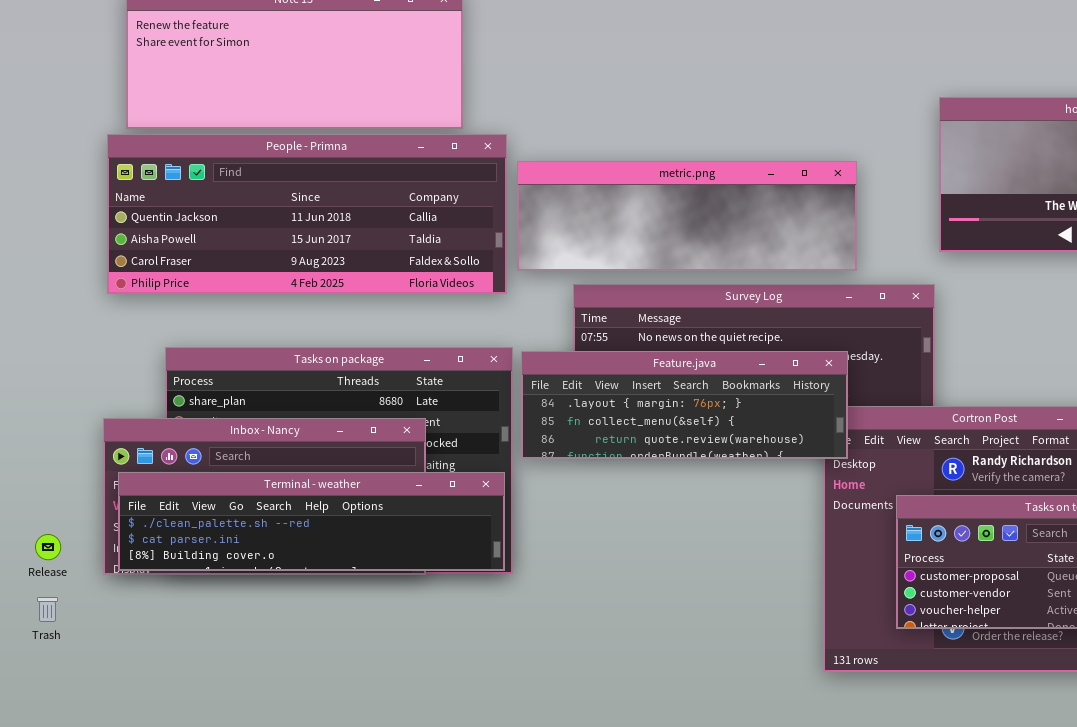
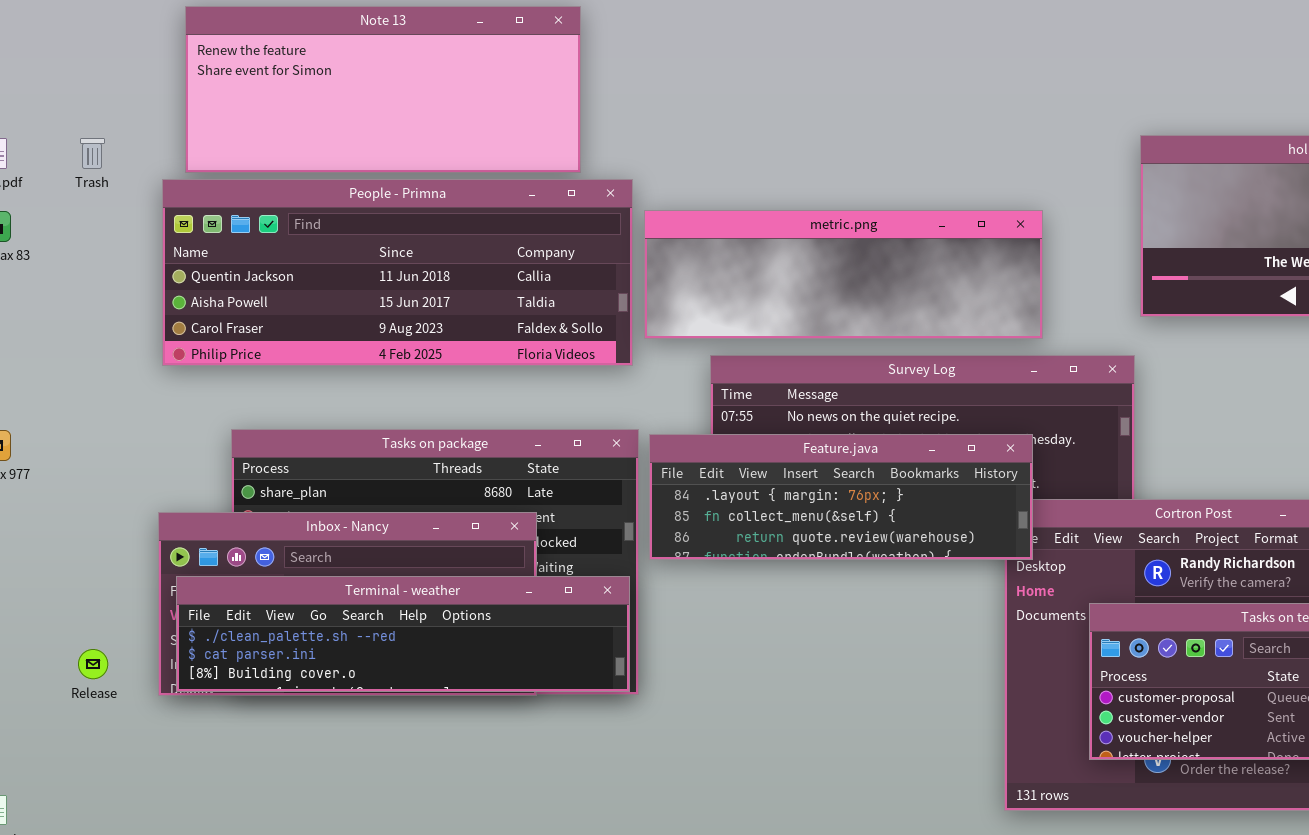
Trash: [37,597,58,622] -> [80,138,105,169], moved

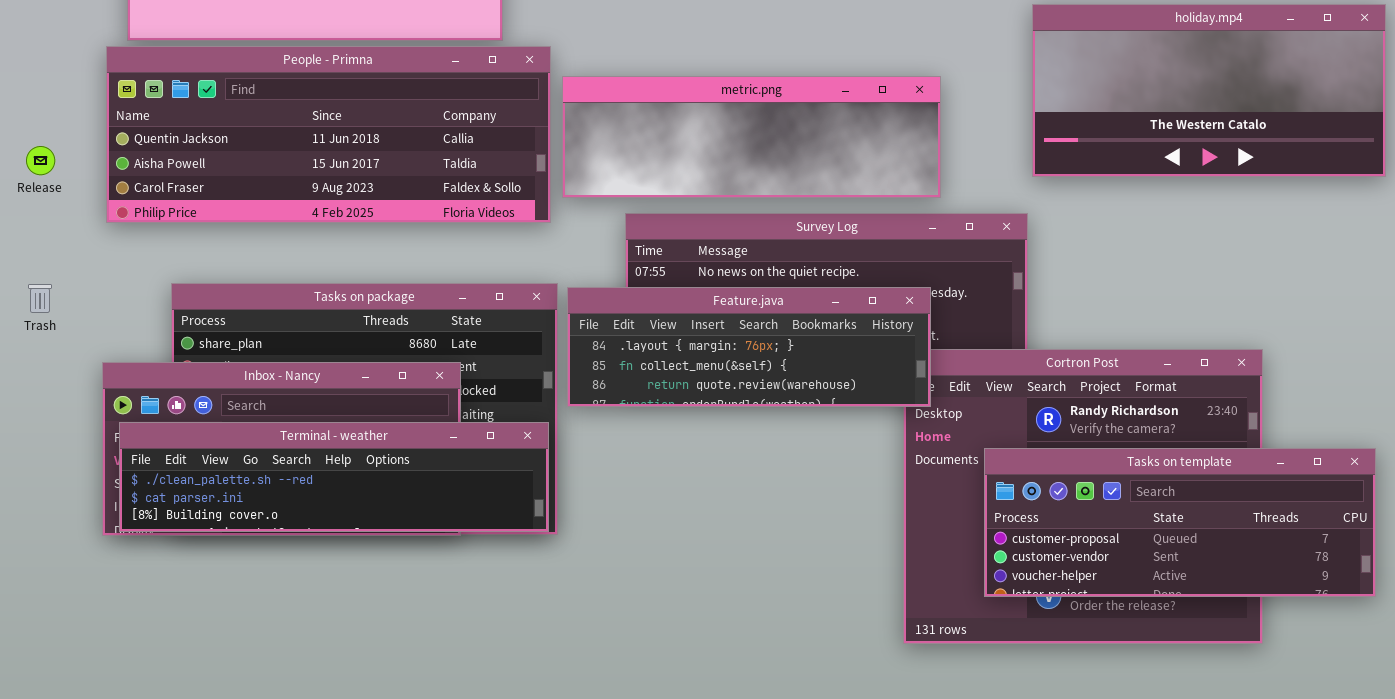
Trash: [80,138,105,169] -> [28,284,52,313], moved
Release: [78,649,108,679] -> [26,146,55,175], moved

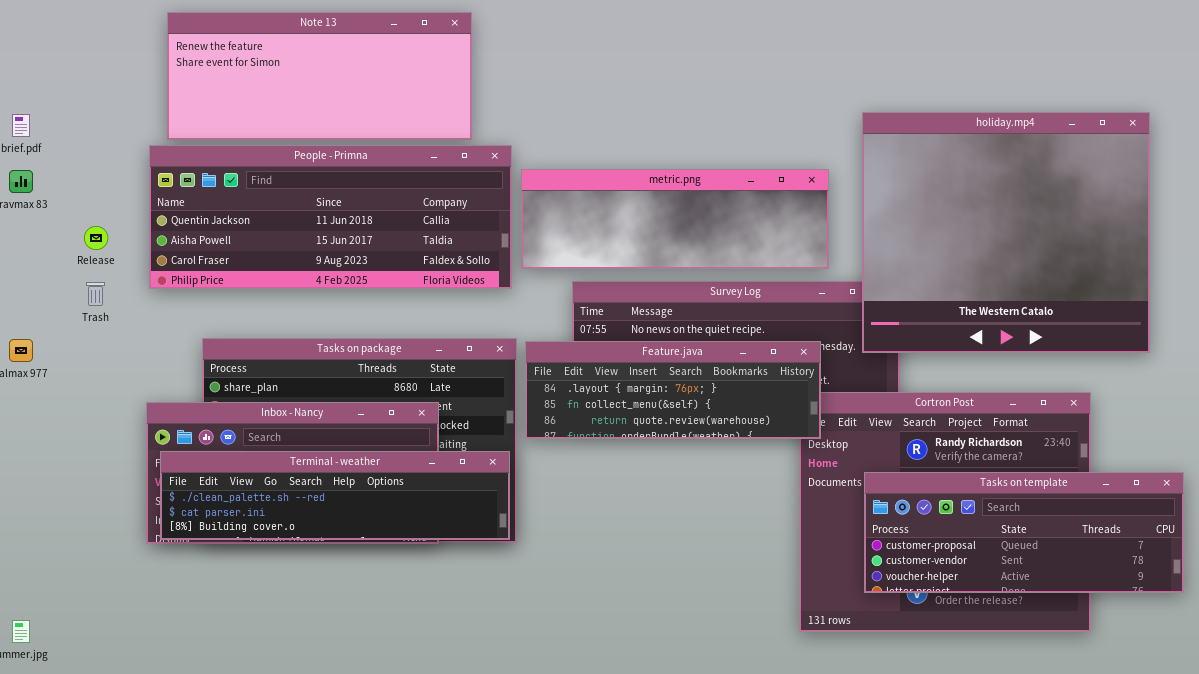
holiday.mp4: [1032,4,1386,177] -> [862,112,1150,353], moved, resized
Trash: [28,284,52,313] -> [86,282,105,306], moved

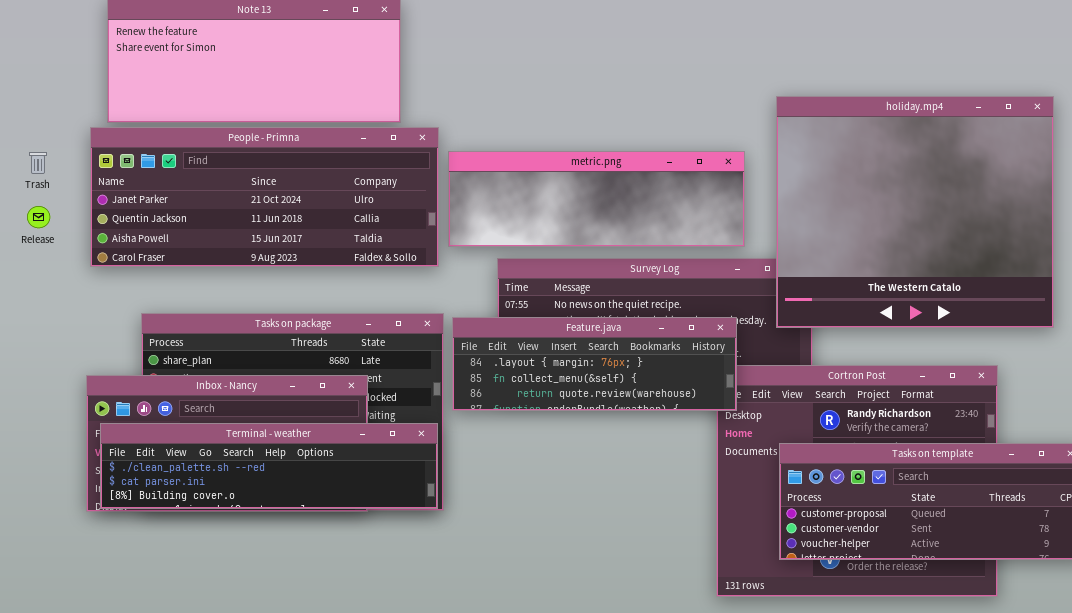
People - Primna: [149,145,512,289] -> [90,127,439,267], scrolled up 1 row
Trash: [86,282,105,306] -> [29,152,47,174], moved

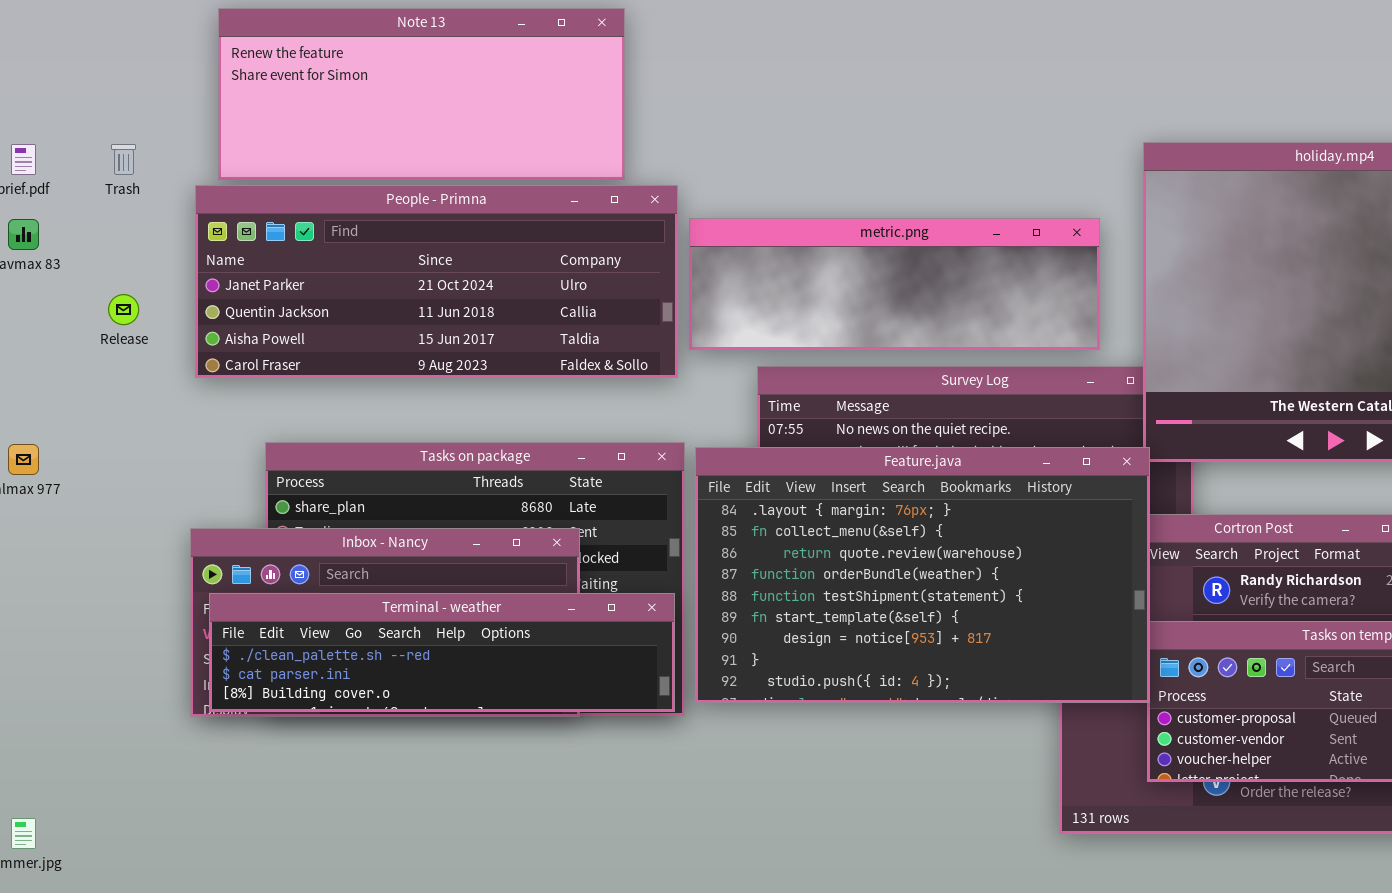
Trash: [29,152,47,174] -> [111,144,136,175], moved
Feature.java: [452,317,737,411] -> [695,447,1150,703], resized

